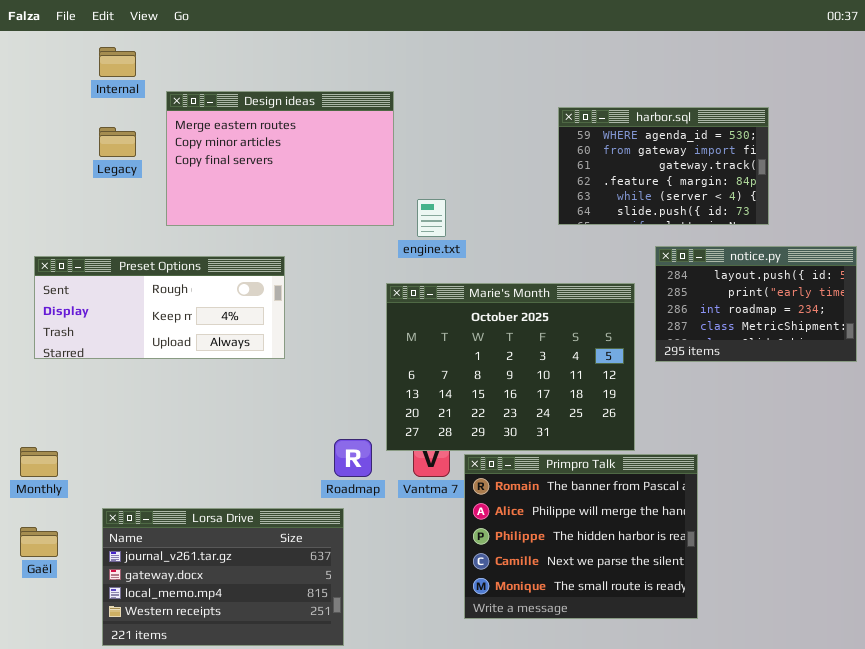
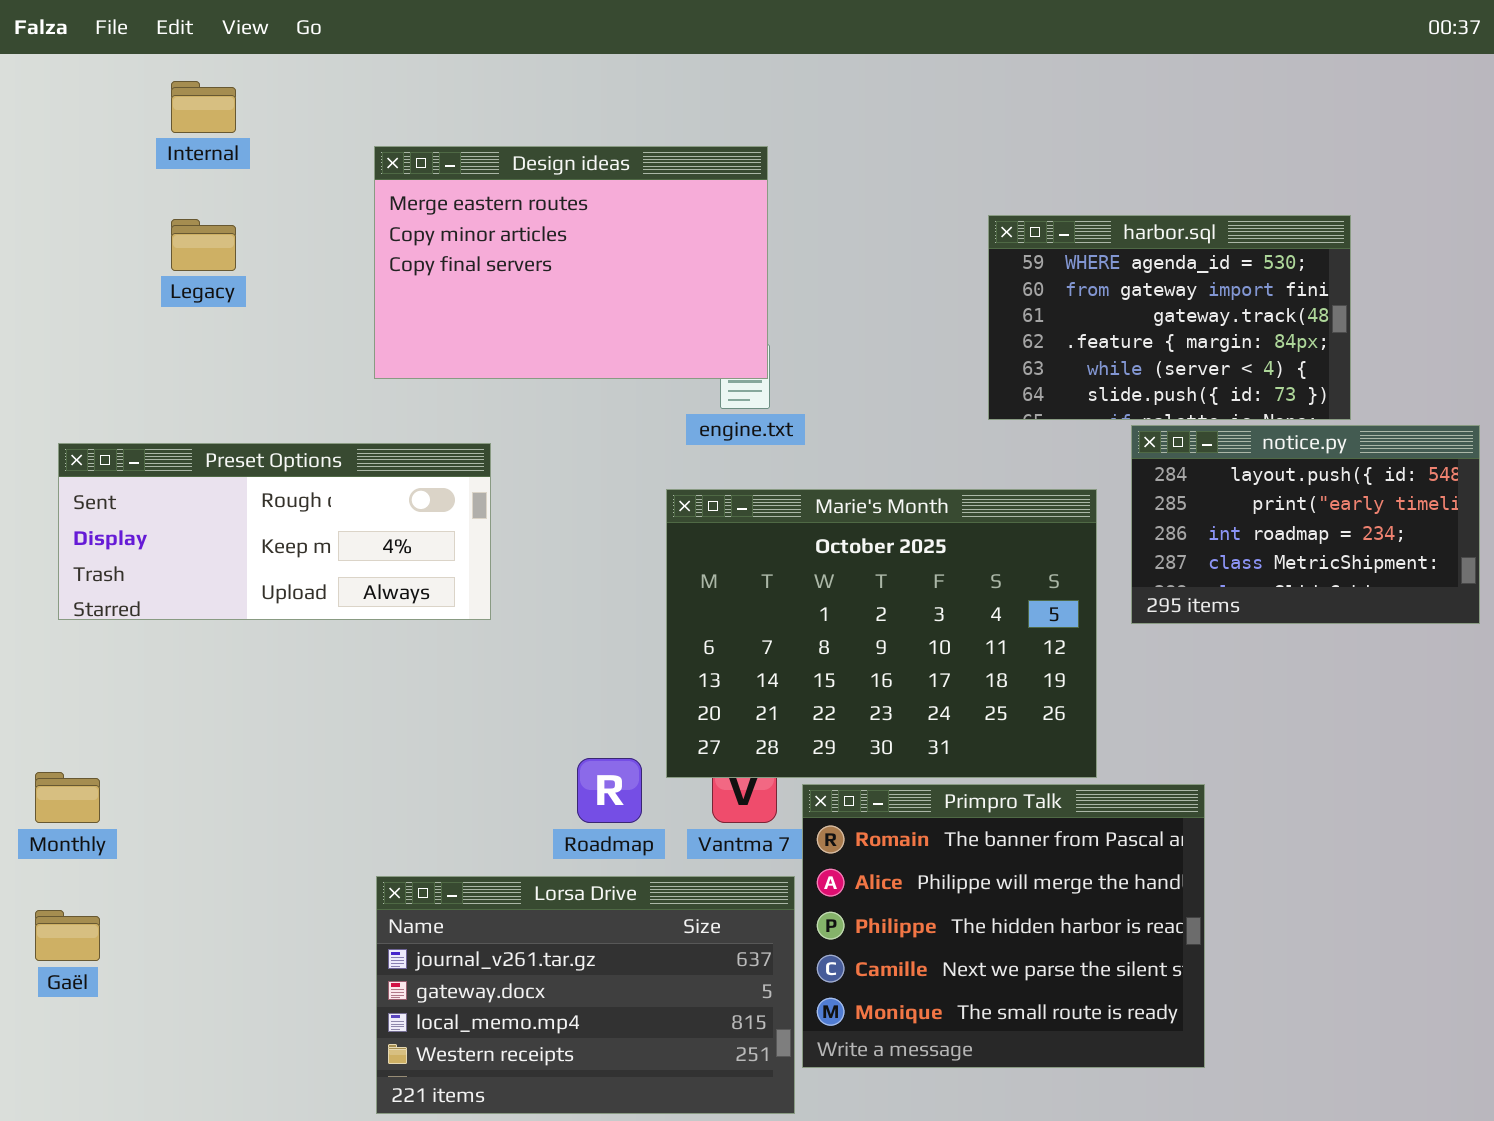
Design ideas: [166,91,394,226] -> [374,146,768,379], moved
harbor.sql: [558,107,769,225] -> [988,215,1351,420], moved
Lorsa Drive: [102,508,344,646] -> [376,876,795,1114], moved

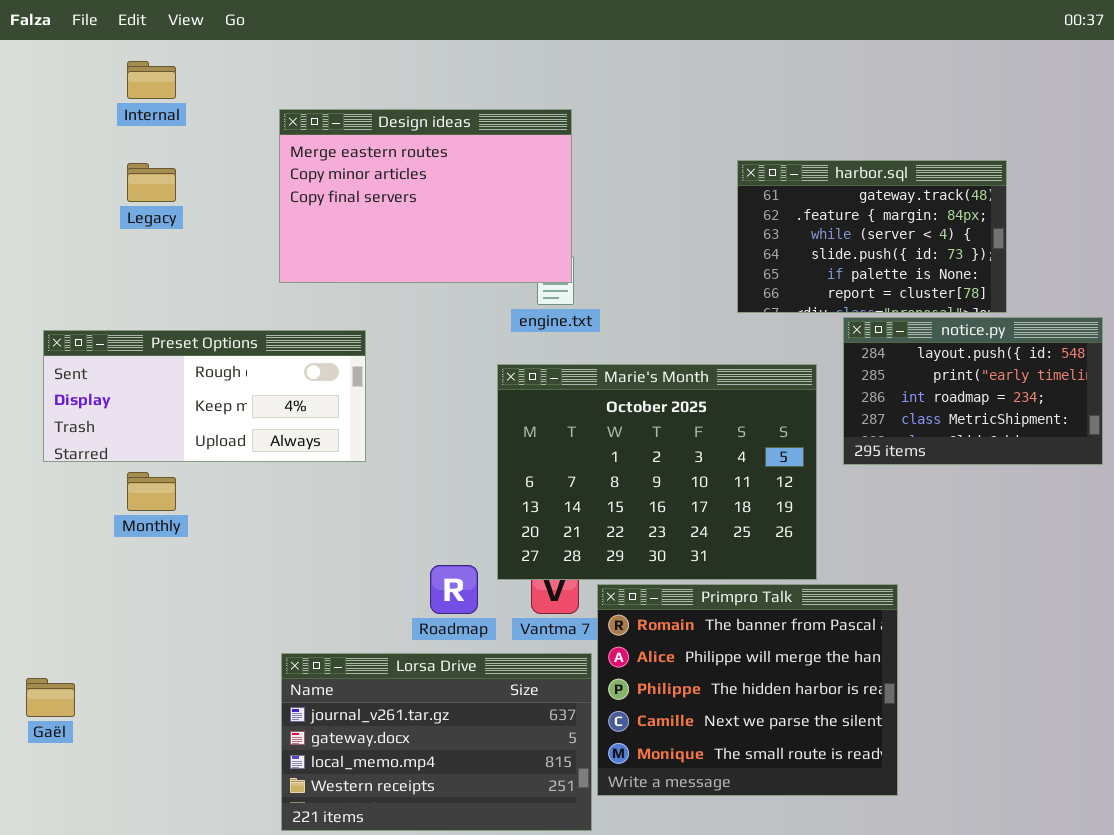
harbor.sql: [988,215,1351,420] -> [737,160,1007,313], scrolled down 2 rows
Monthly: [35,772,100,823] -> [127,472,176,511], moved

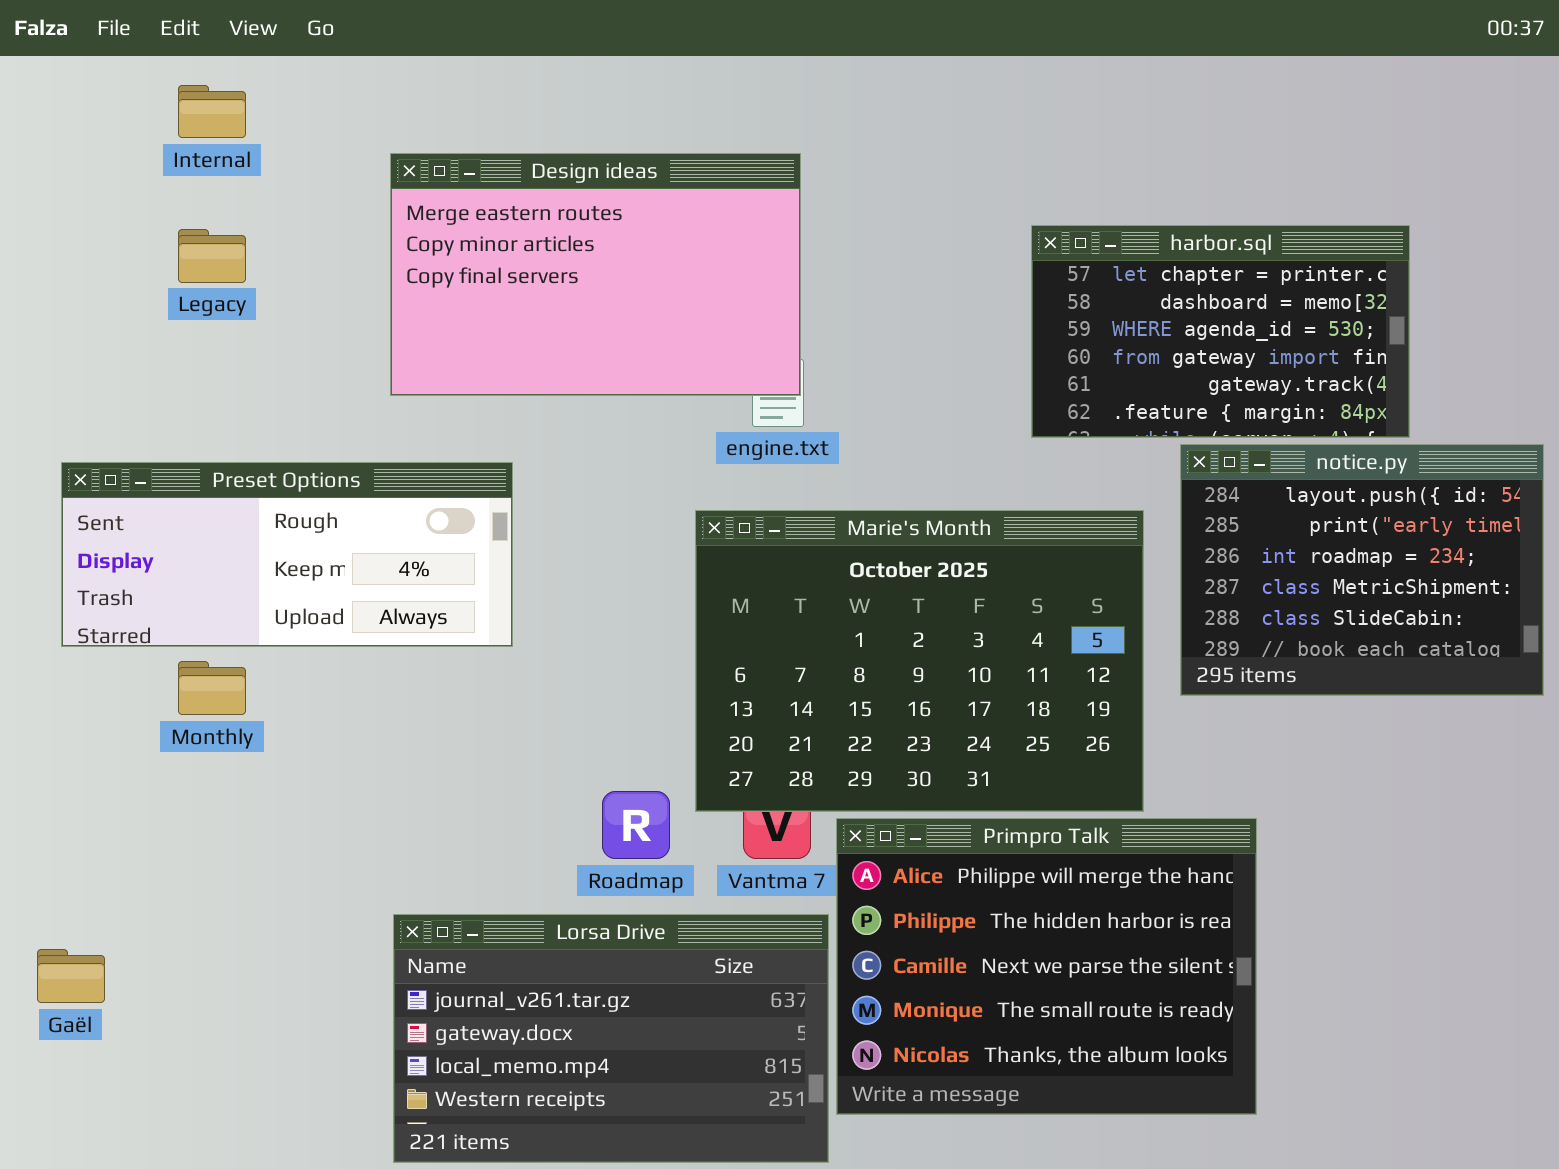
harbor.sql: [737,160,1007,313] -> [1031,225,1410,438], scrolled up 4 rows
notice.py: [843,317,1103,465] -> [1180,444,1544,696], resized
Primpro Talk: [597,584,898,796] -> [836,818,1257,1115], scrolled down 1 row

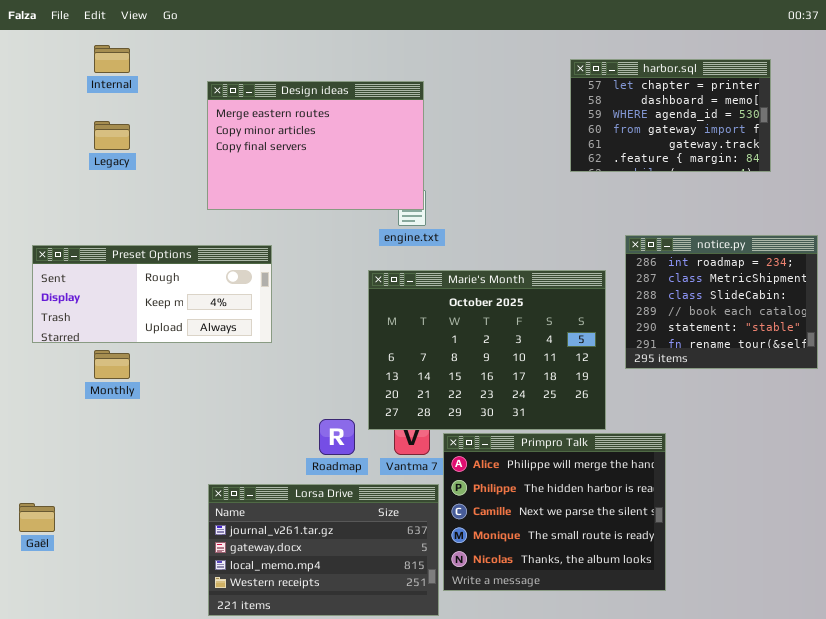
harbor.sql: [1031,225,1410,438] -> [570,59,771,172], moved
notice.py: [1180,444,1544,696] -> [625,235,818,369], scrolled down 2 rows

